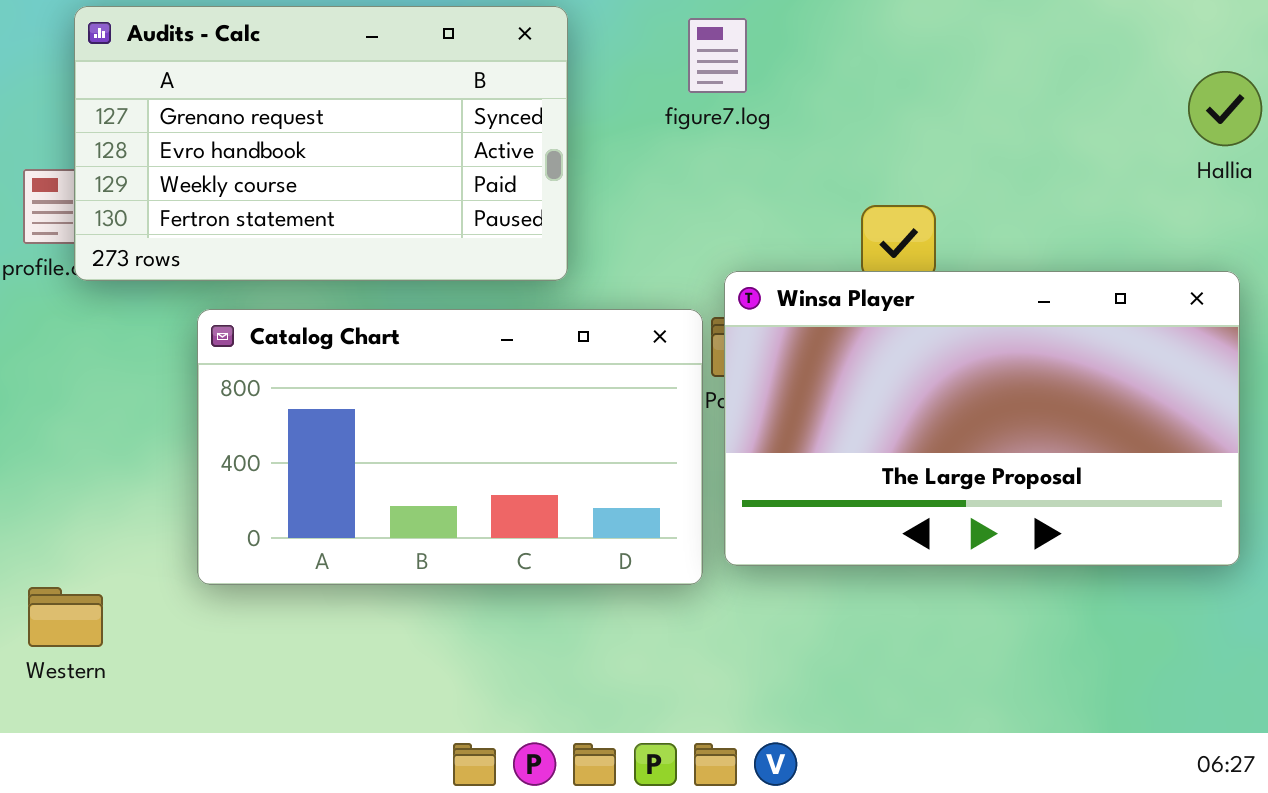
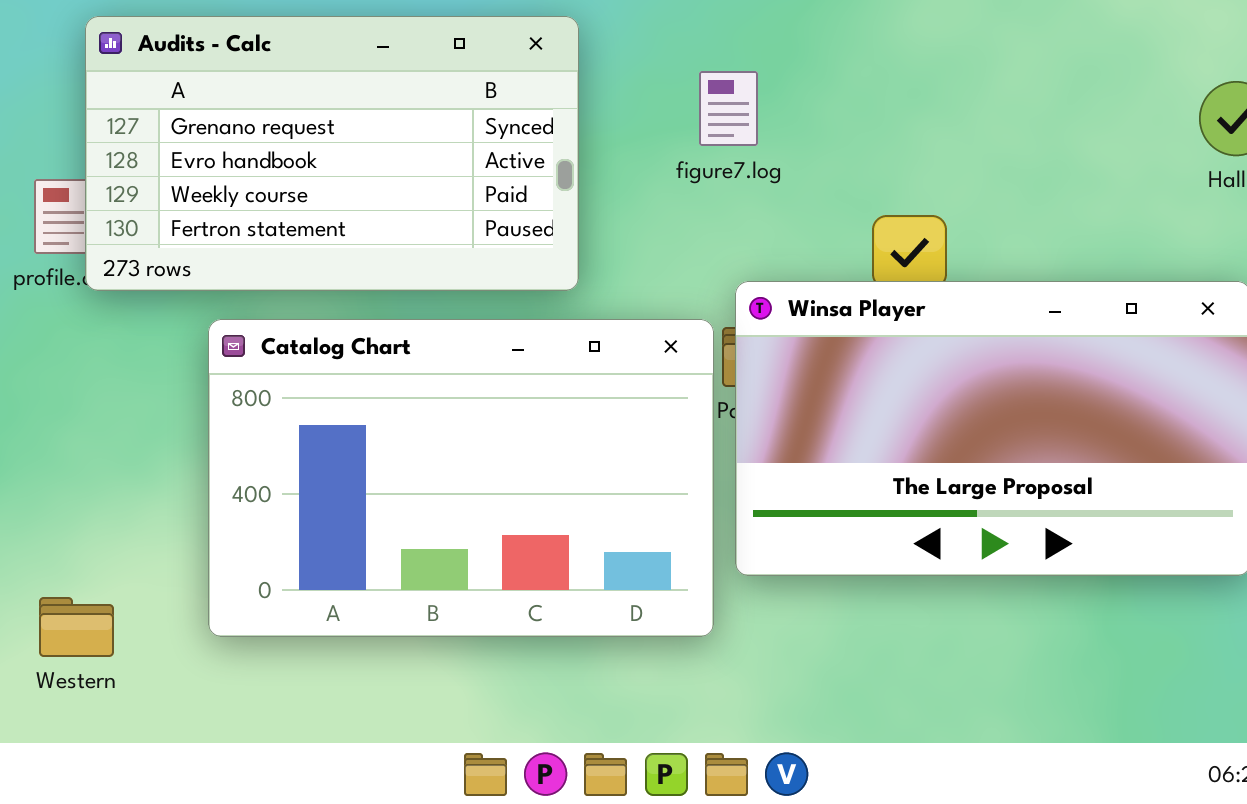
figure7.log: [688,18,747,93] -> [699,71,758,146], moved
Catalog Chart: [197,309,703,585] -> [208,319,714,637], resized

